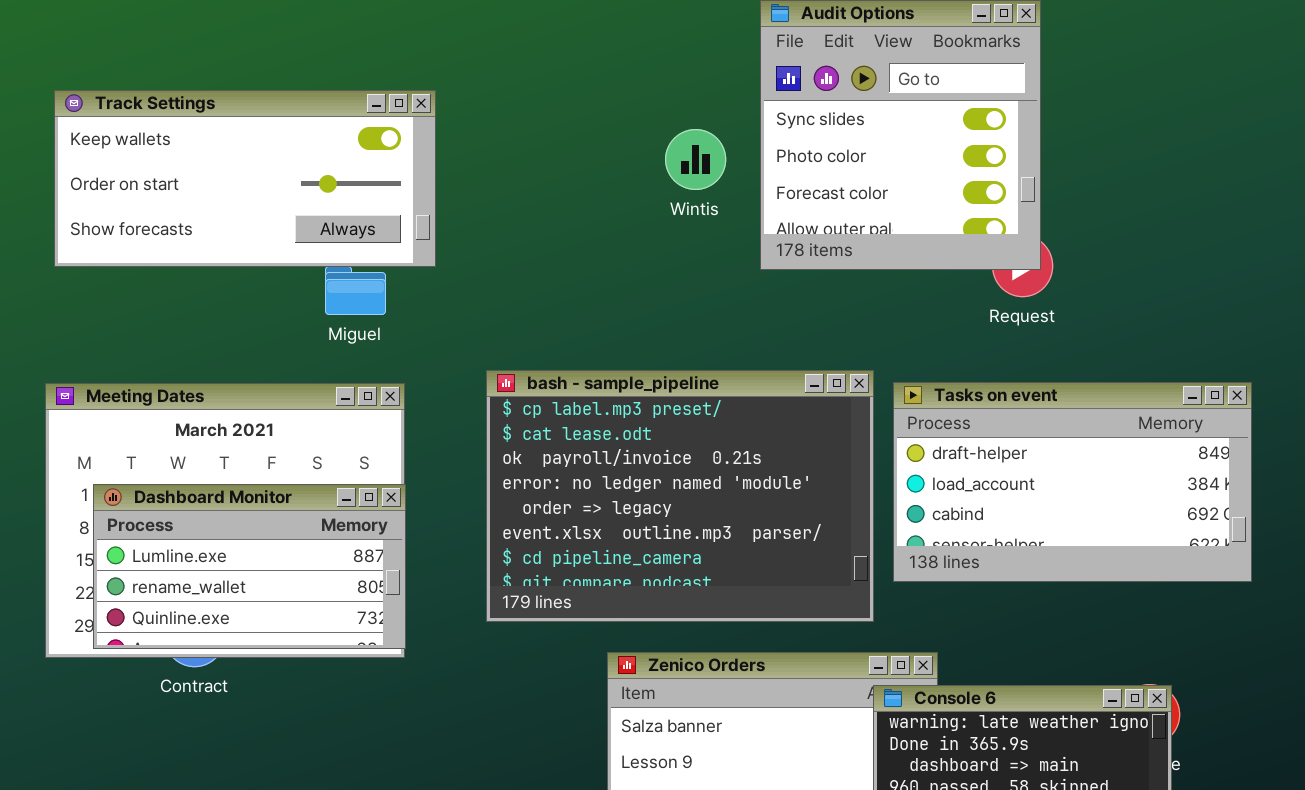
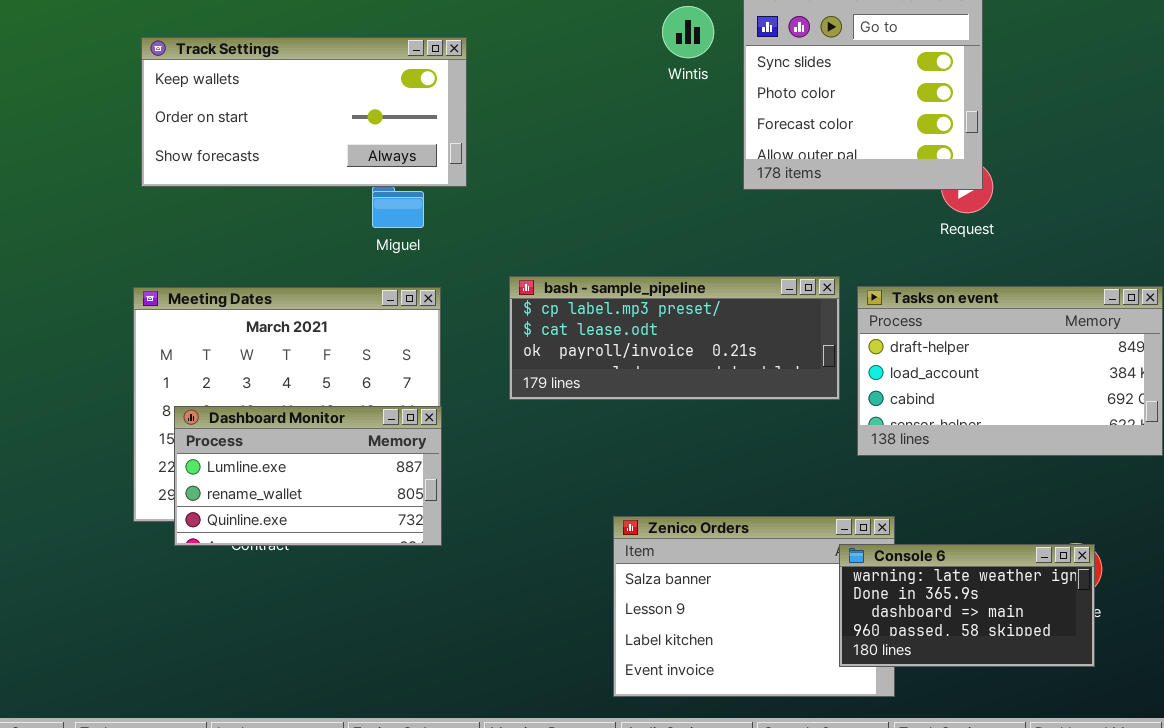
Wintis: [665,129,726,190] -> [662,6,714,58], moved
bash - sample_pipeline: [486,370,874,622] -> [509,276,840,400], resized
Dashboard Monitor: [93,484,406,649] -> [174,406,442,546], moved

